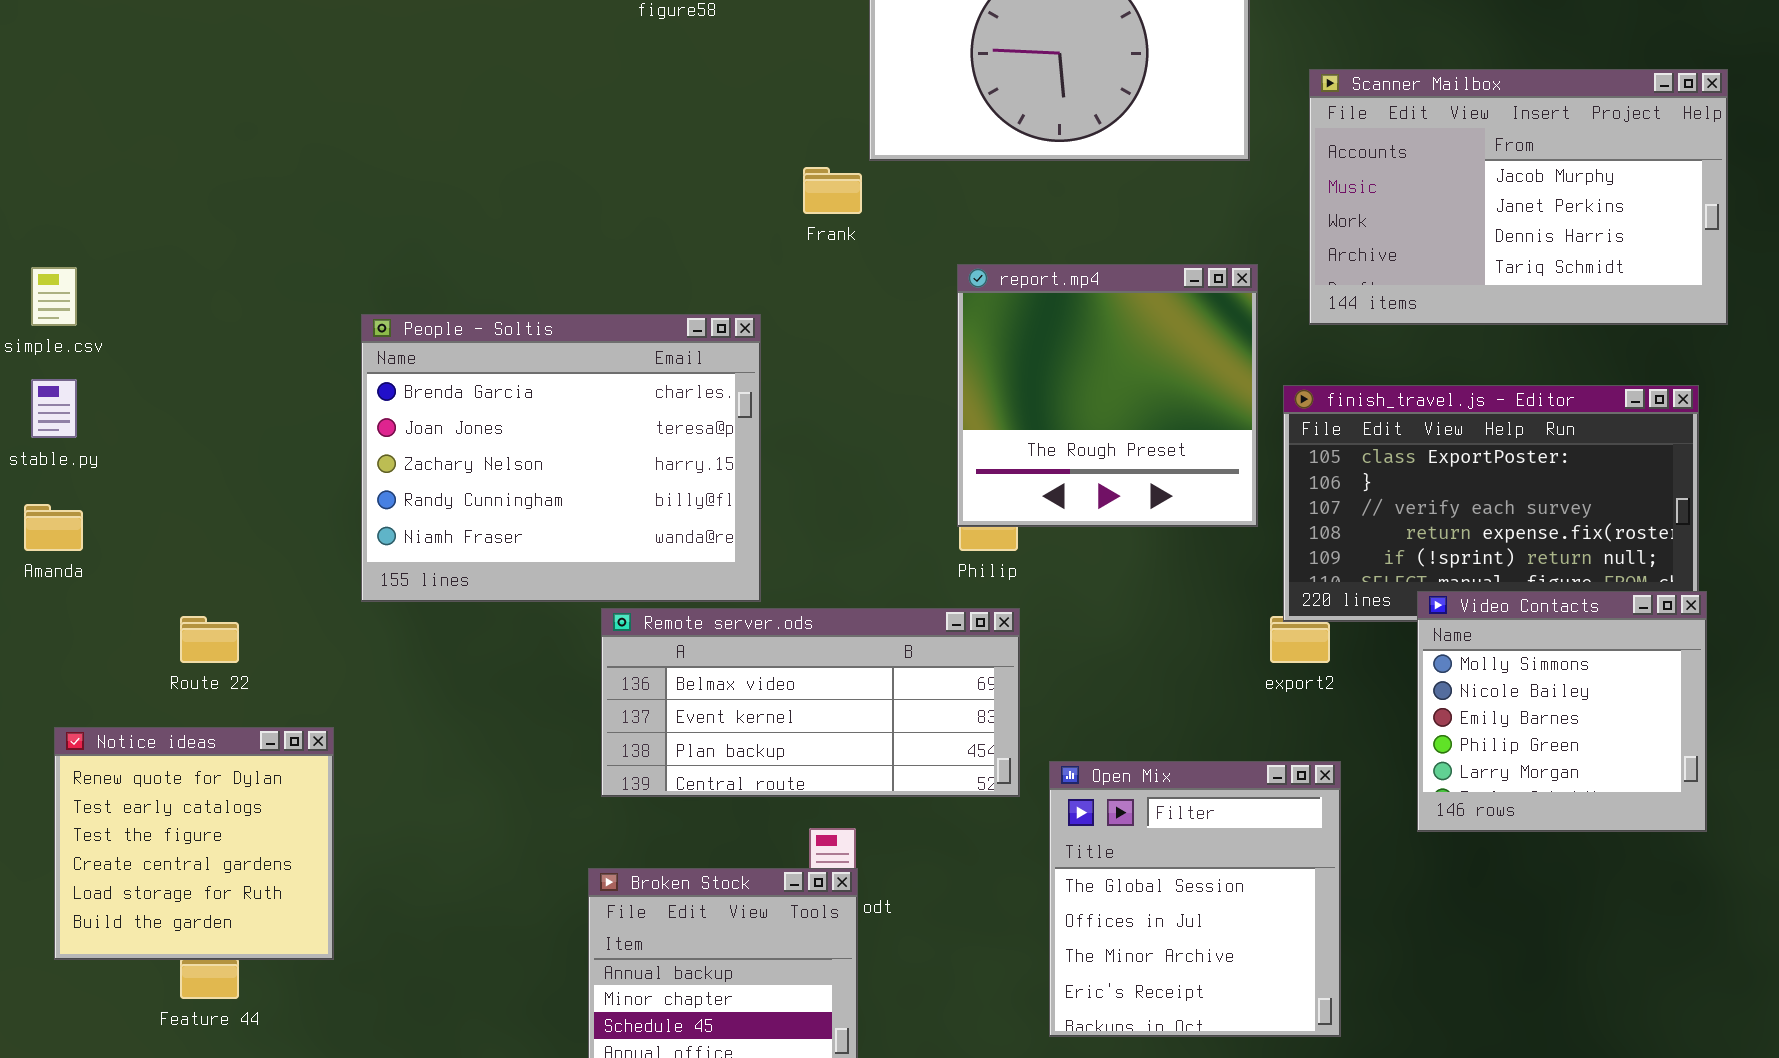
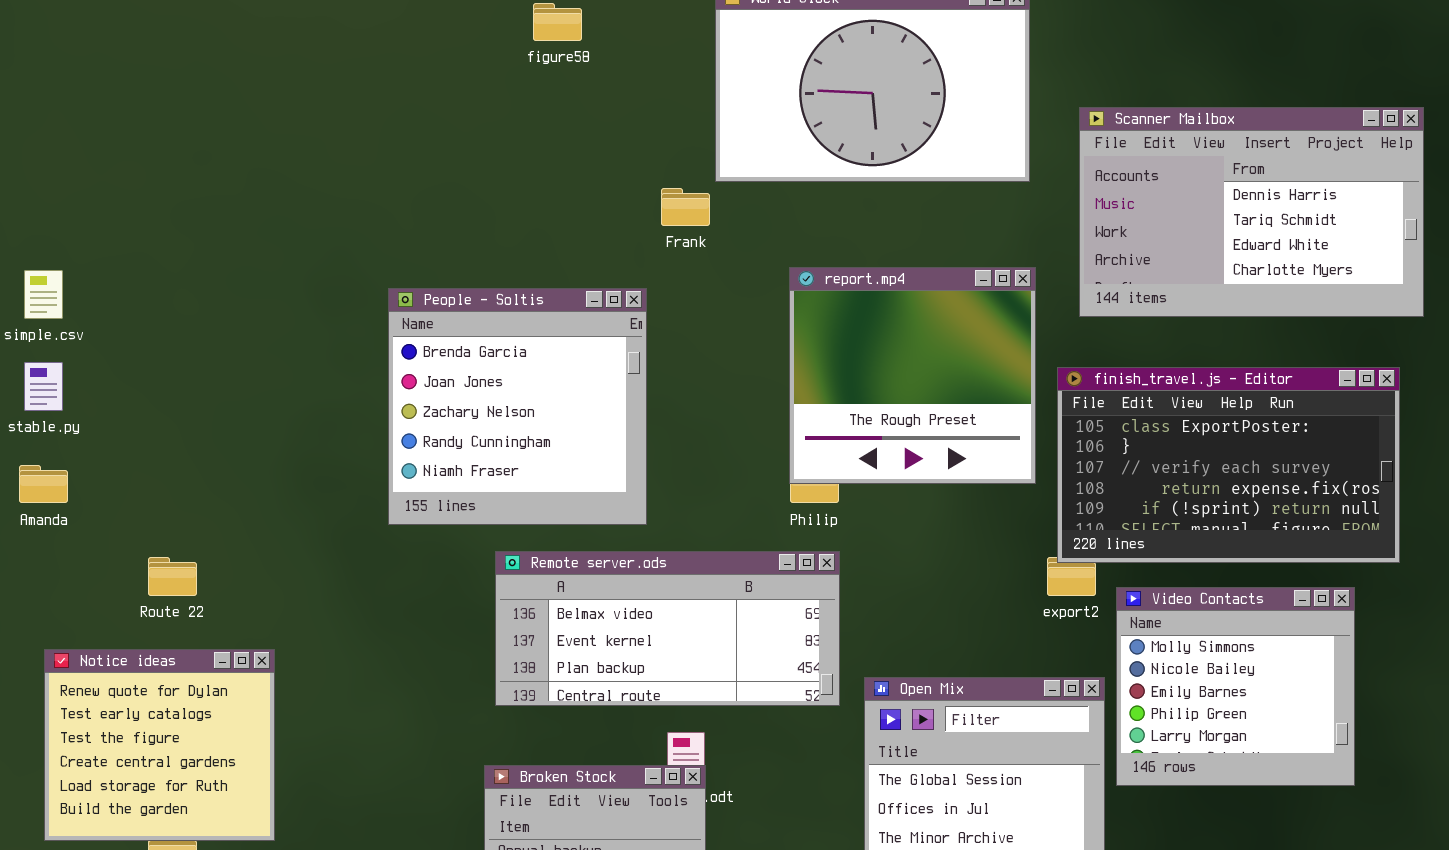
Scanner Mailbox: [1309,69,1728,325] -> [1079,107,1424,317], scrolled down 2 rows
People - Soltis: [361,314,761,602] -> [388,288,647,525], moved, resized
Video Contacts: [1417,591,1707,832] -> [1116,587,1355,786], moved

